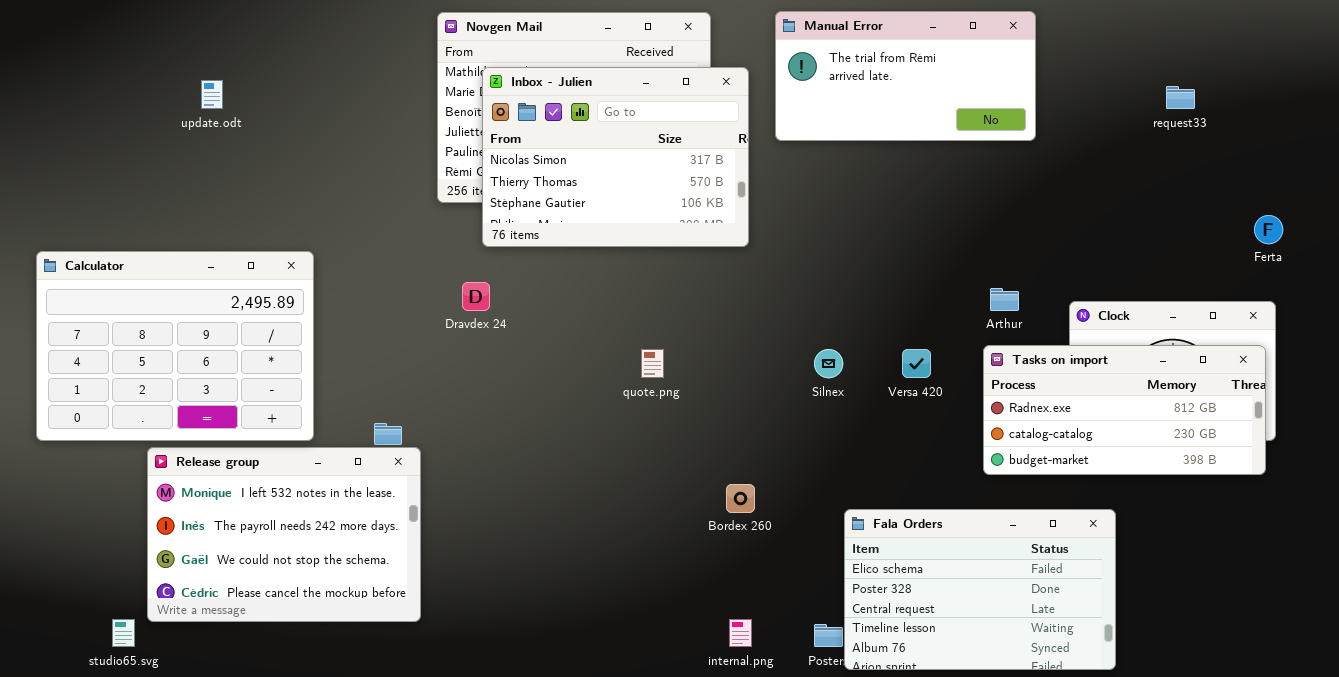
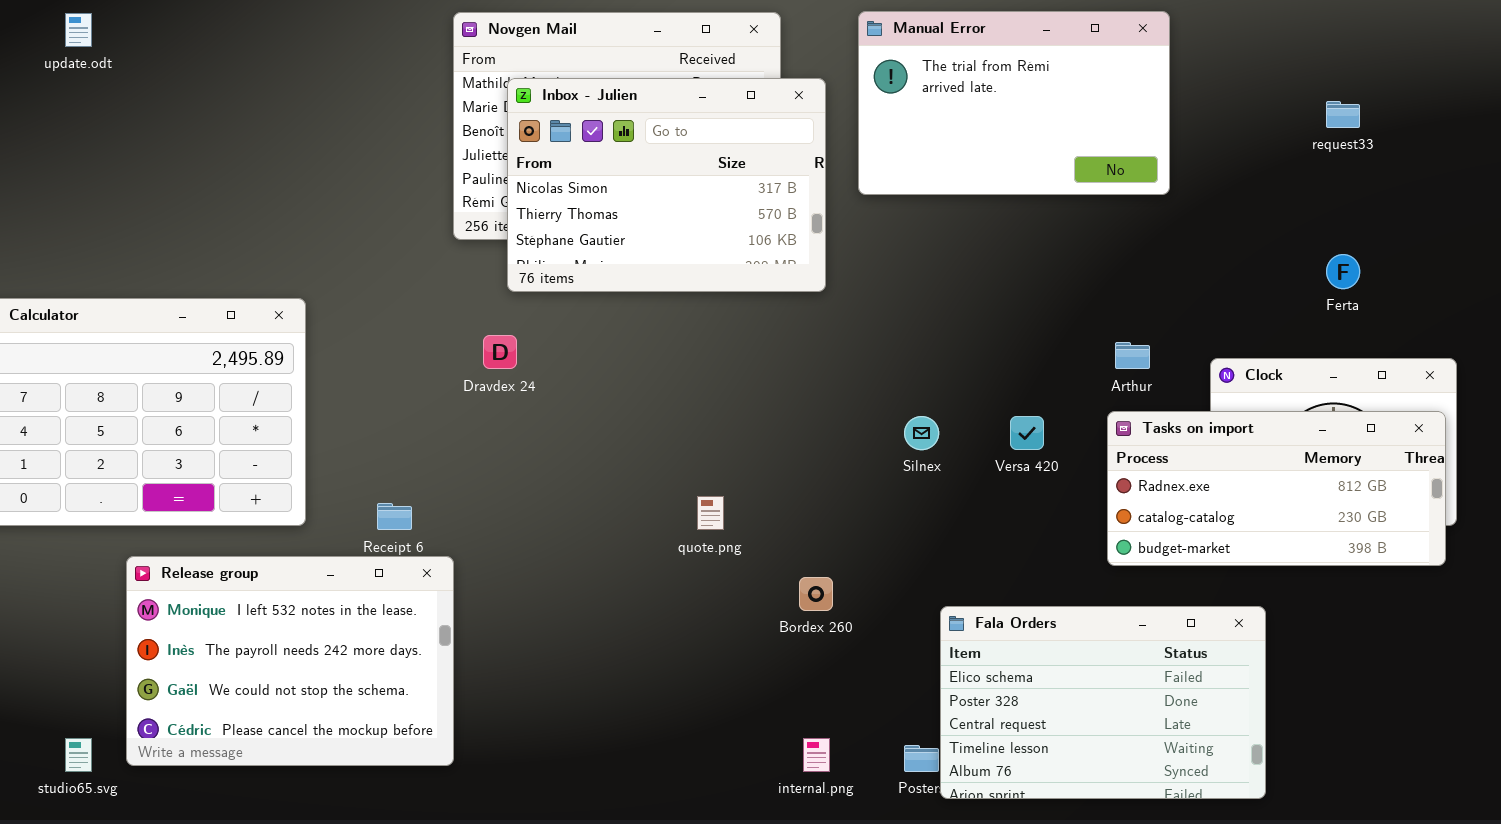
Manual Error: [775,11,1036,141] -> [858,11,1170,195], resized
update.odt: [201,80,223,109] -> [65,13,92,47], moved
Ferta: [1254,215,1283,244] -> [1326,254,1360,289], moved
quote.png: [641,349,664,378] -> [697,496,724,530], moved
Release group: [147,447,421,622] -> [126,556,454,766], moved

